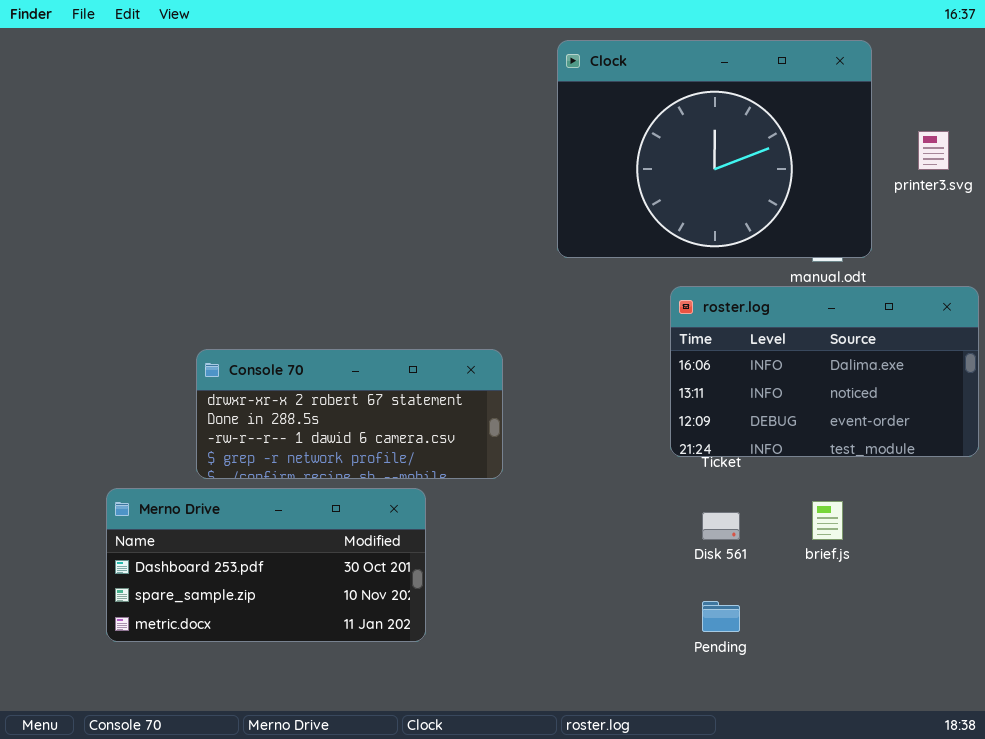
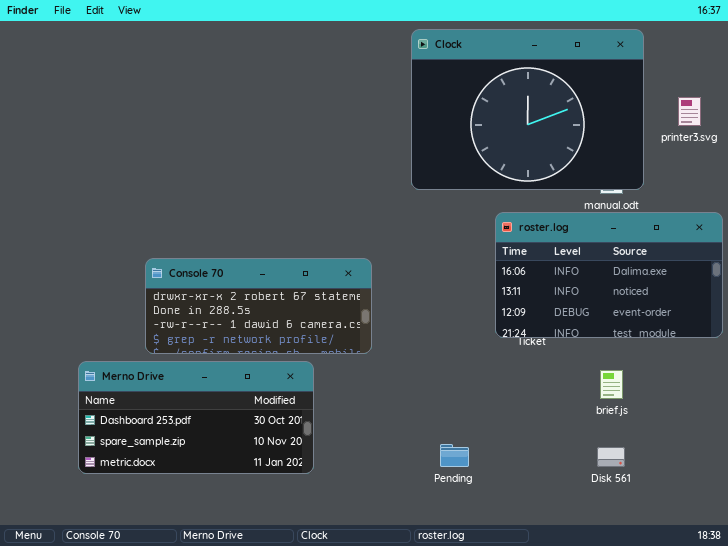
Disk 561: [702,512,740,540] -> [597,447,625,467], moved
Pending: [702,601,740,632] -> [440,444,469,467], moved

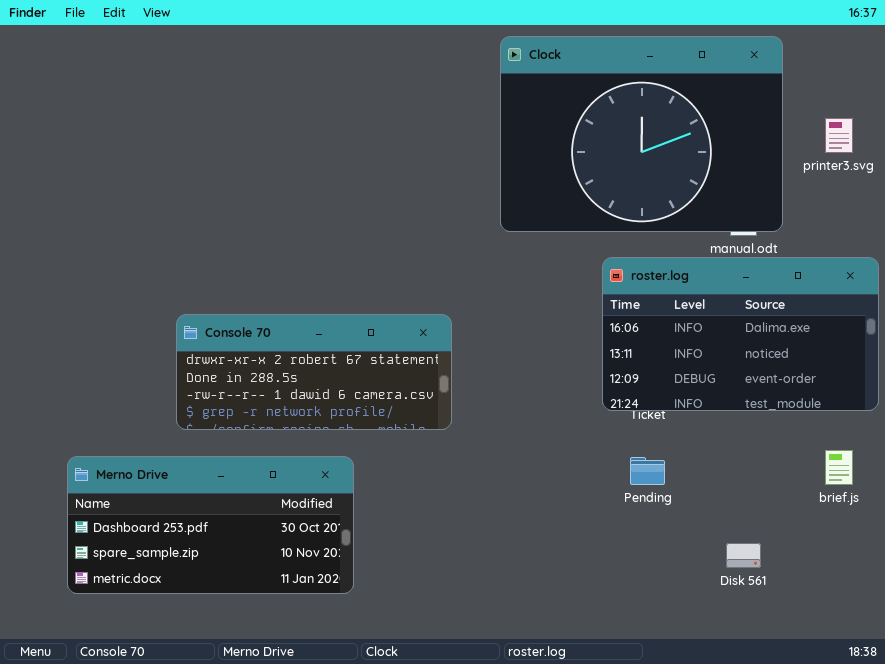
Merno Drive: [78,361,314,474] -> [67,456,354,594], moved
brief.js: [600,370,623,399] -> [825,450,853,485], moved
Pending: [440,444,469,467] -> [630,457,665,485], moved

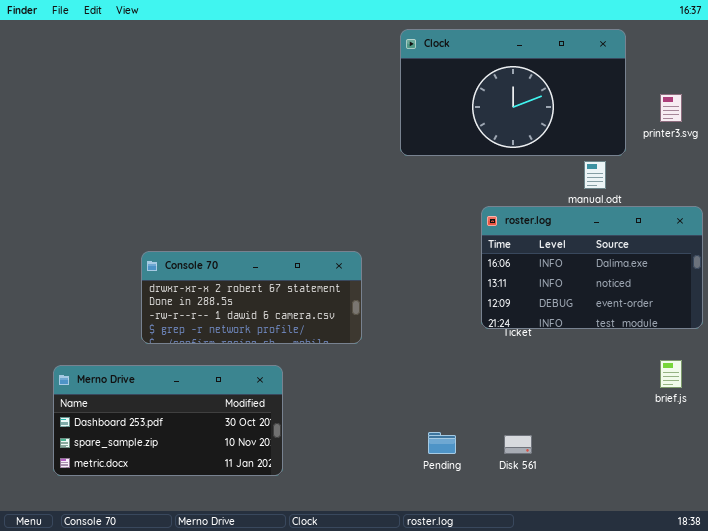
Clock: [500,36,783,232] -> [400,29,626,156], resized
Pending: [630,457,665,485] -> [428,432,456,454], moved
Disk 561: [726,543,761,568] -> [504,435,532,454], moved

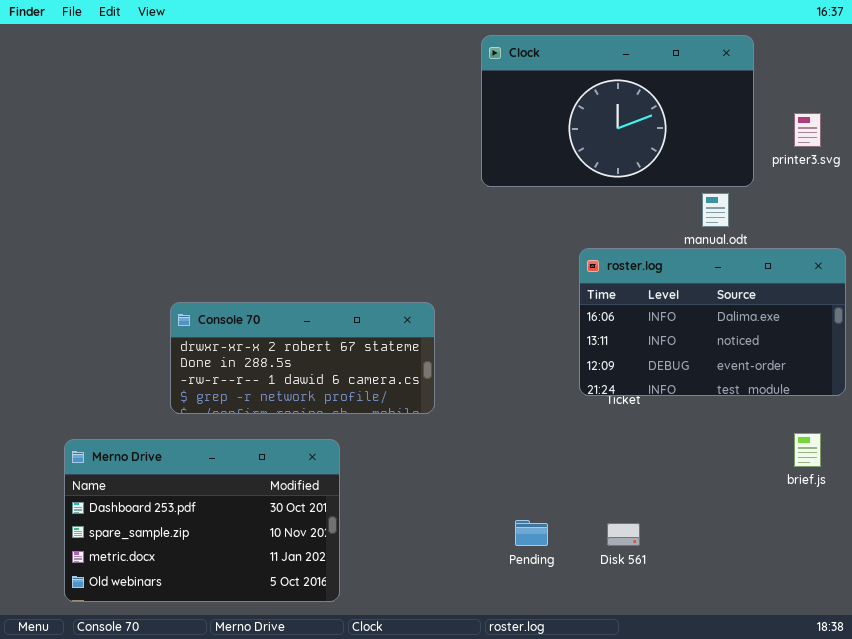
Merno Drive: [53,365,283,476] -> [64,439,340,602], resized

